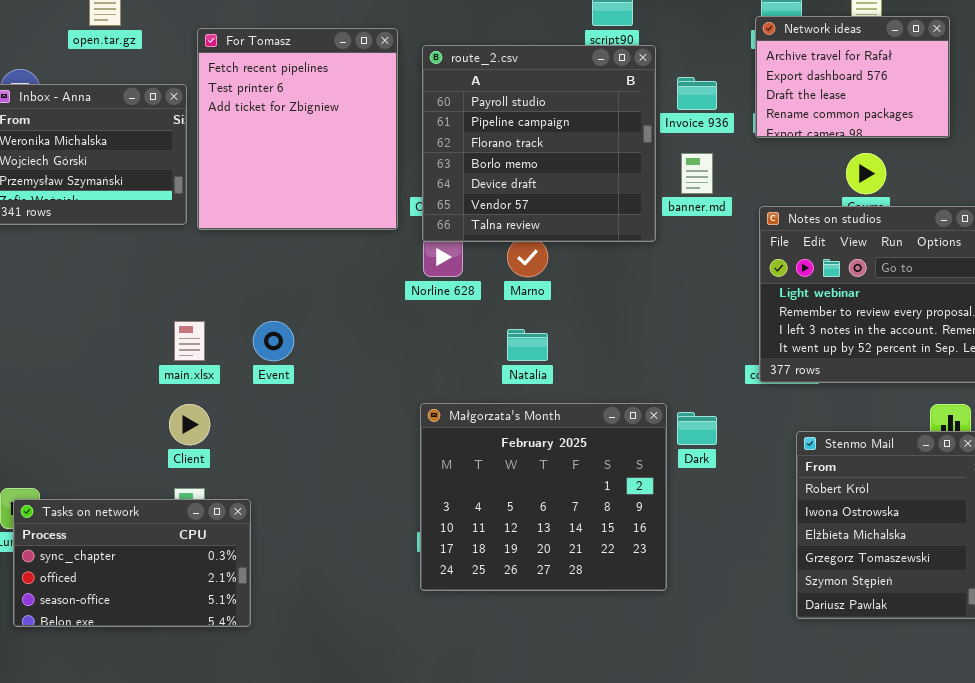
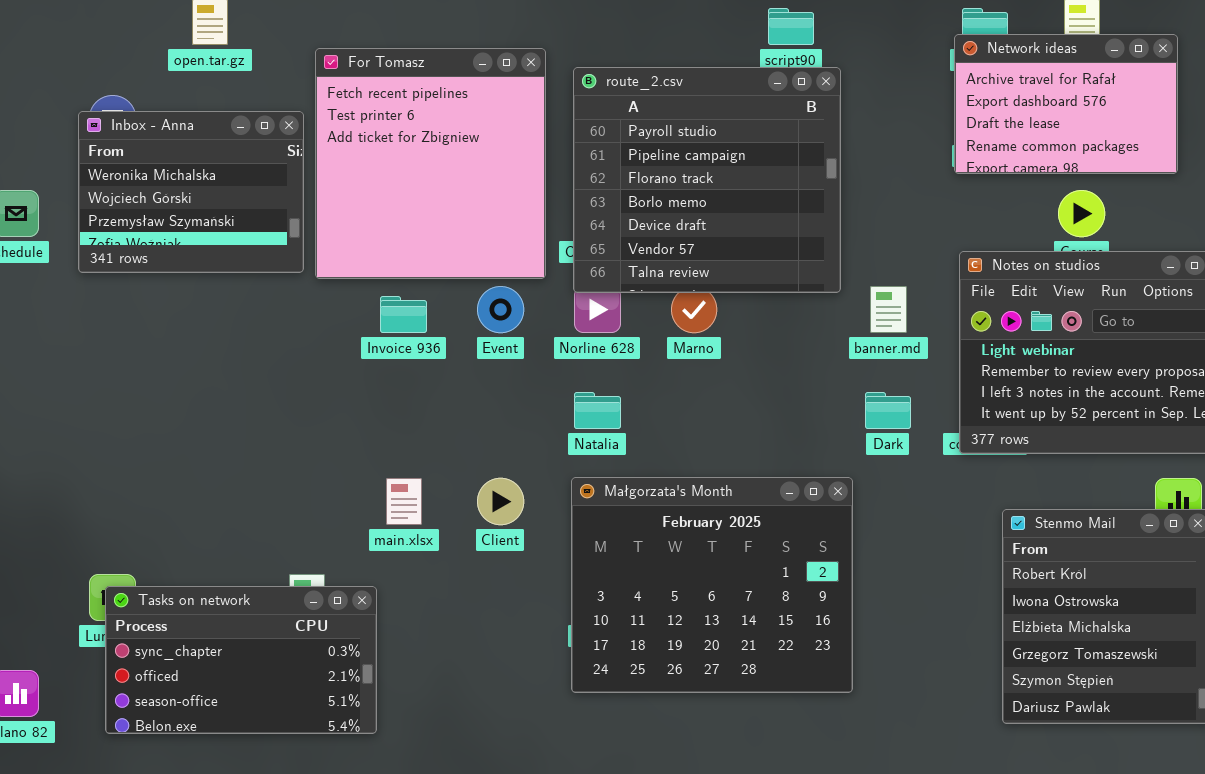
Invoice 936: [677,77,717,110] -> [380,296,427,333], moved
banner.md: [681,153,713,194] -> [870,286,907,333], moved
main.xlsx: [174,321,205,361] -> [386,478,422,525], moved
Event: [253,321,294,361] -> [477,286,524,333], moved
Natalia: [507,329,548,361] -> [574,392,621,429], moved
Client: [169,404,210,445] -> [477,478,524,525], moved
Dark: [677,412,717,445] -> [865,392,911,429], moved

